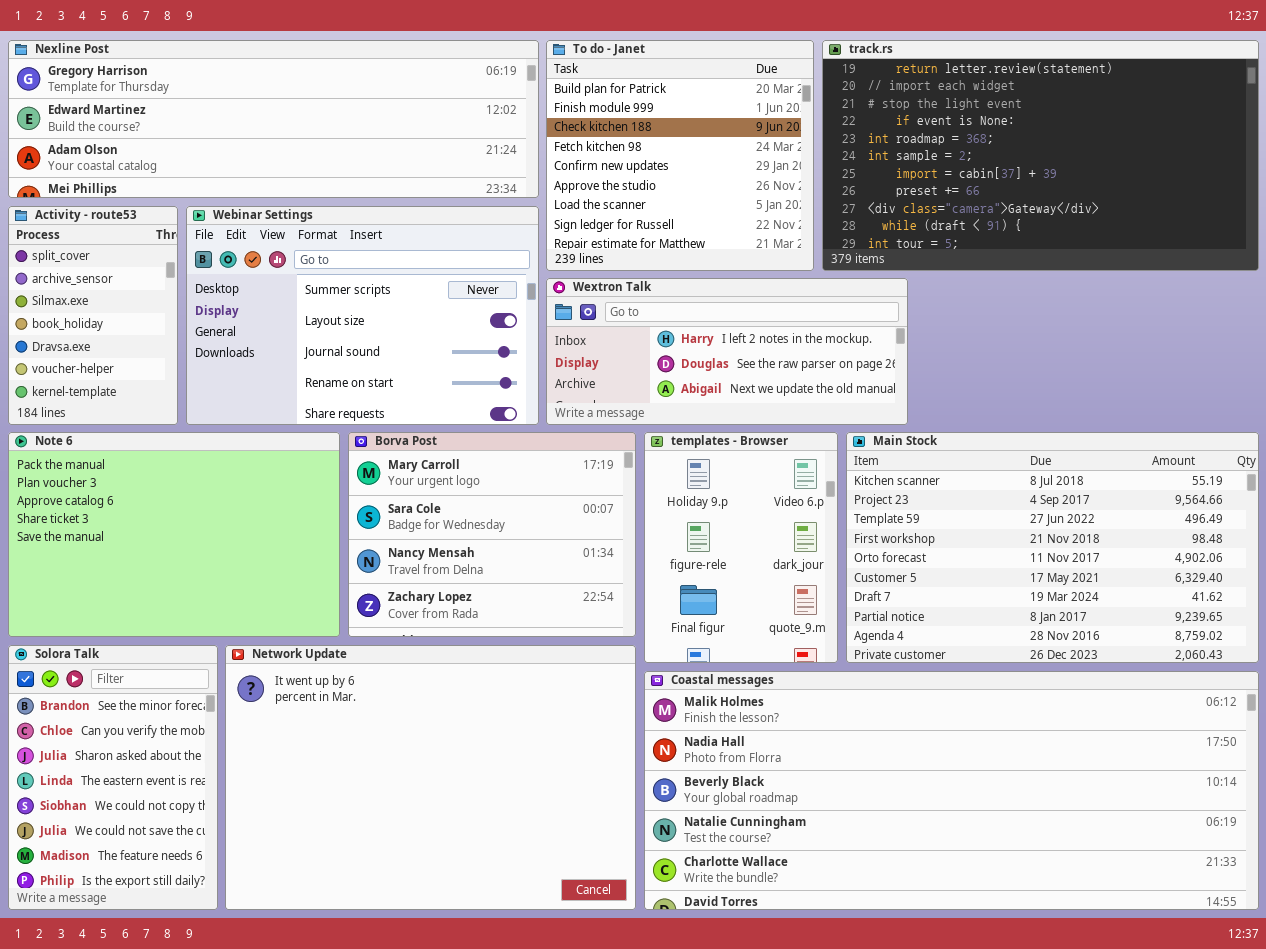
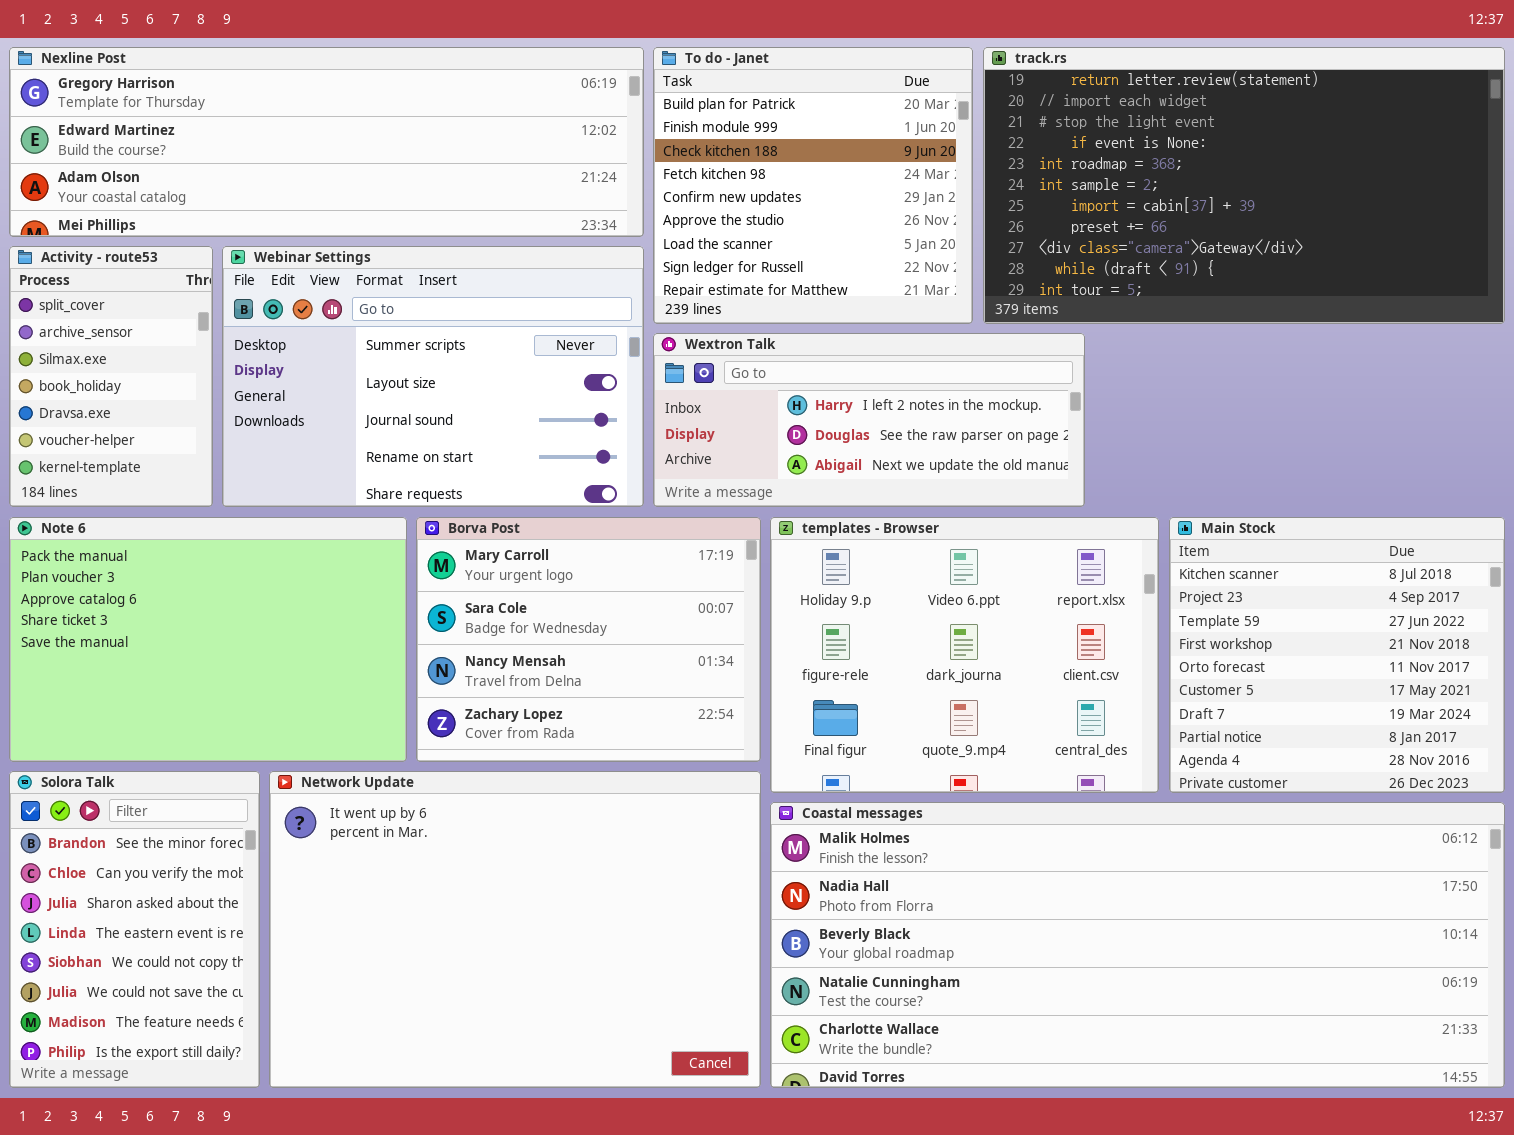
templates - Browser: [644,432,838,663] -> [770,517,1159,793], resized
Main Stock: [846,432,1259,663] -> [1169,517,1505,793], resized

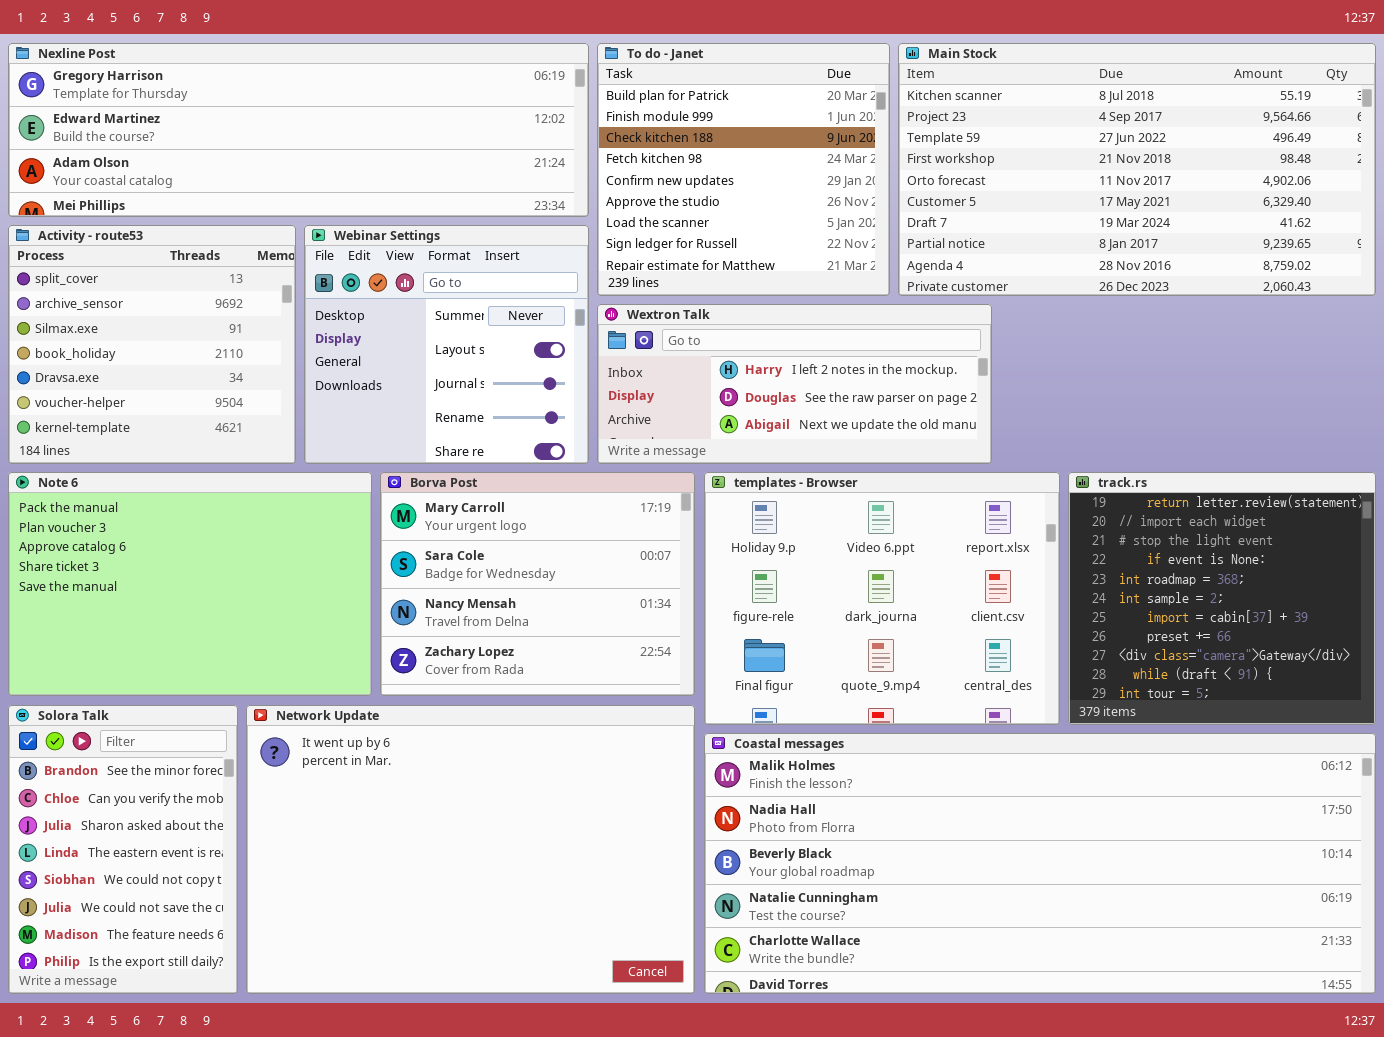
track.rs: [983,47,1505,324] -> [1068,472,1376,725], moved, resized
Activity - route53: [9,246,213,507] -> [8,225,296,464], resized
Webinar Settings: [222,246,644,507] -> [304,225,589,464], resized
Main Stock: [1169,517,1505,793] -> [898,43,1376,296], moved, resized

